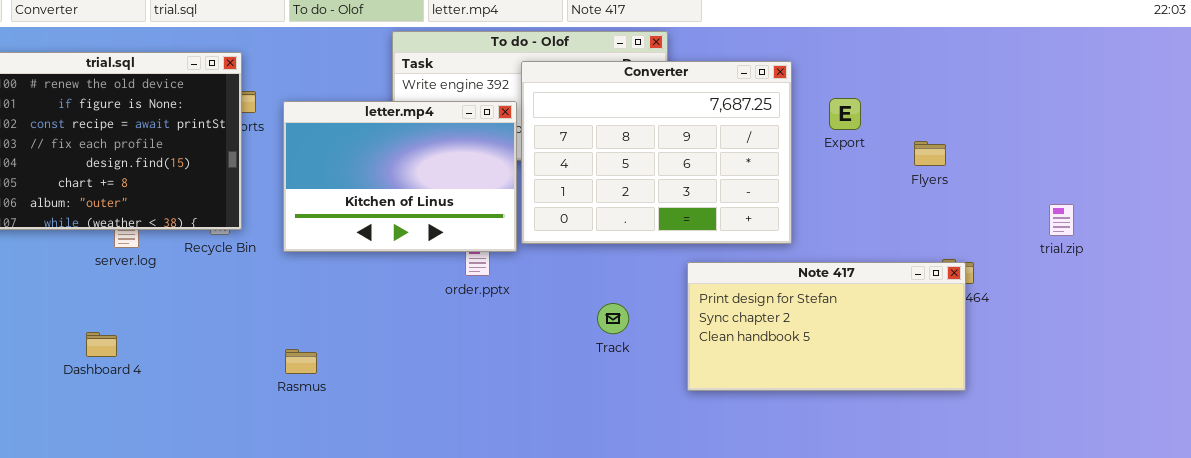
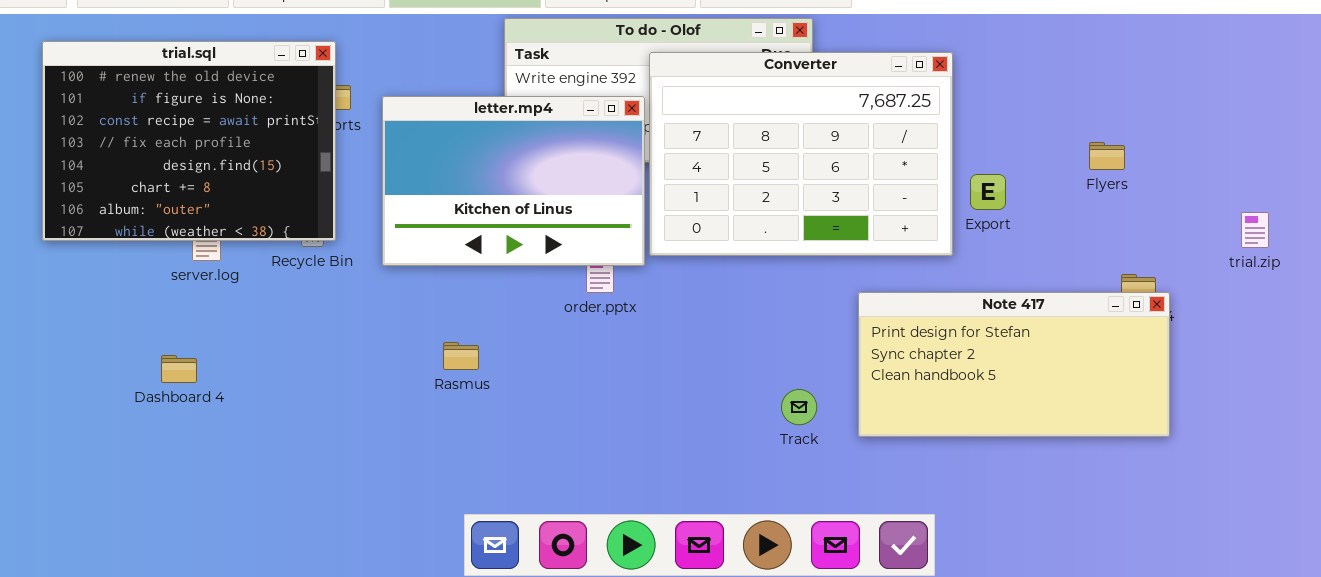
Export: [829,98,861,130] -> [970,174,1006,210], moved
Note 417: [687,262,966,391] -> [858,292,1170,437], moved
Track: [597,303,629,334] -> [781,389,817,425], moved
Rasmus: [285,349,317,374] -> [443,342,479,370], moved

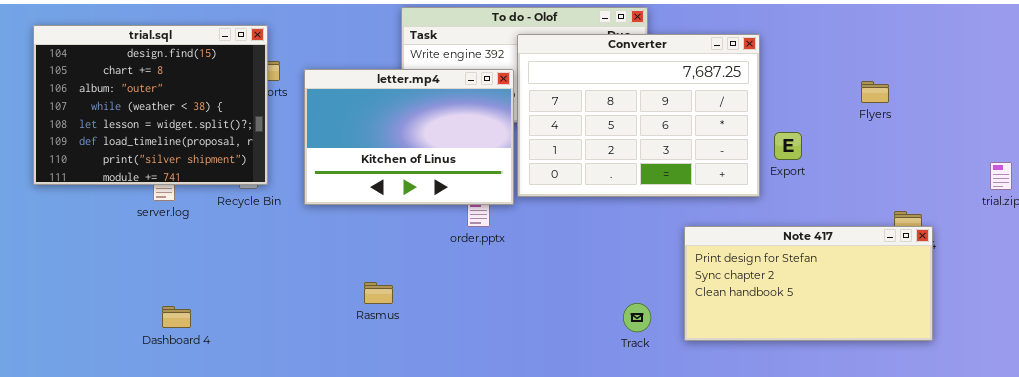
trial.sql: [42,41,336,241] -> [33,25,268,185], scrolled down 4 rows
Flyers: [1089,142,1125,170] -> [861,81,889,103], moved
Rasmus: [443,342,479,370] -> [364,282,393,304], moved
Dashboard 4: [161,355,197,383] -> [162,306,191,328], moved

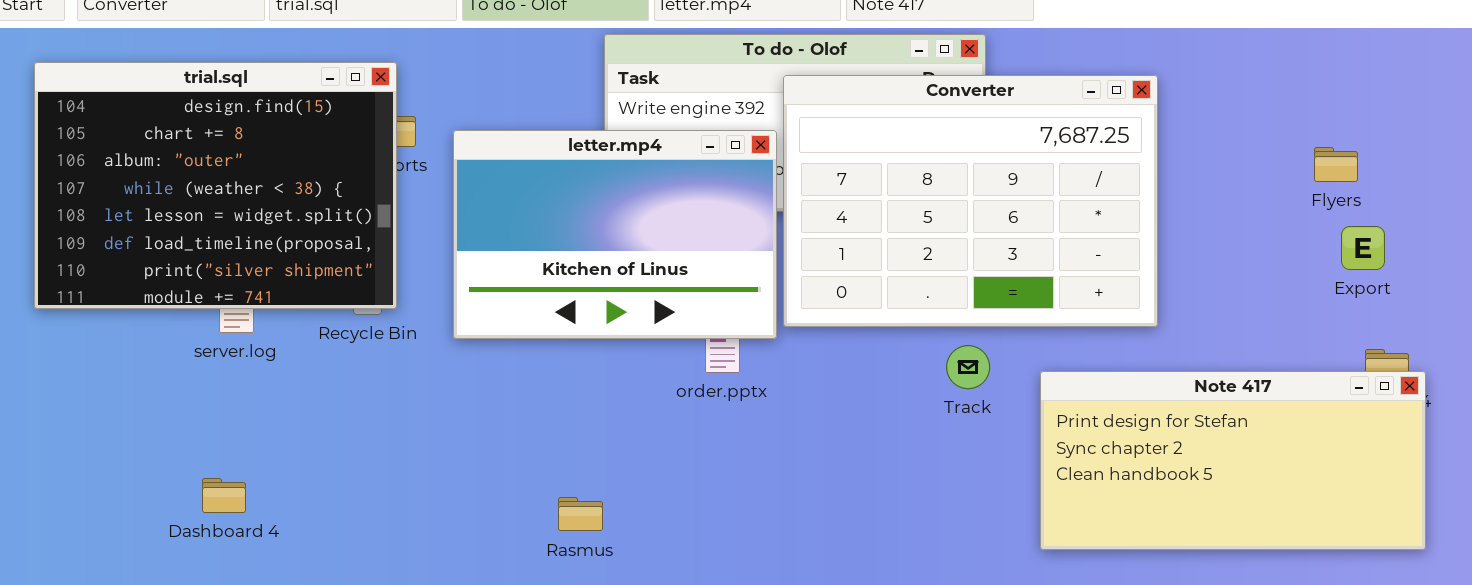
Export: [774,132,802,160] -> [1341,226,1385,270], moved
Rasmus: [364,282,393,304] -> [558,497,603,531], moved
Track: [623,303,651,332] -> [946,345,990,389], moved
Dashboard 4: [162,306,191,328] -> [202,478,246,513], moved

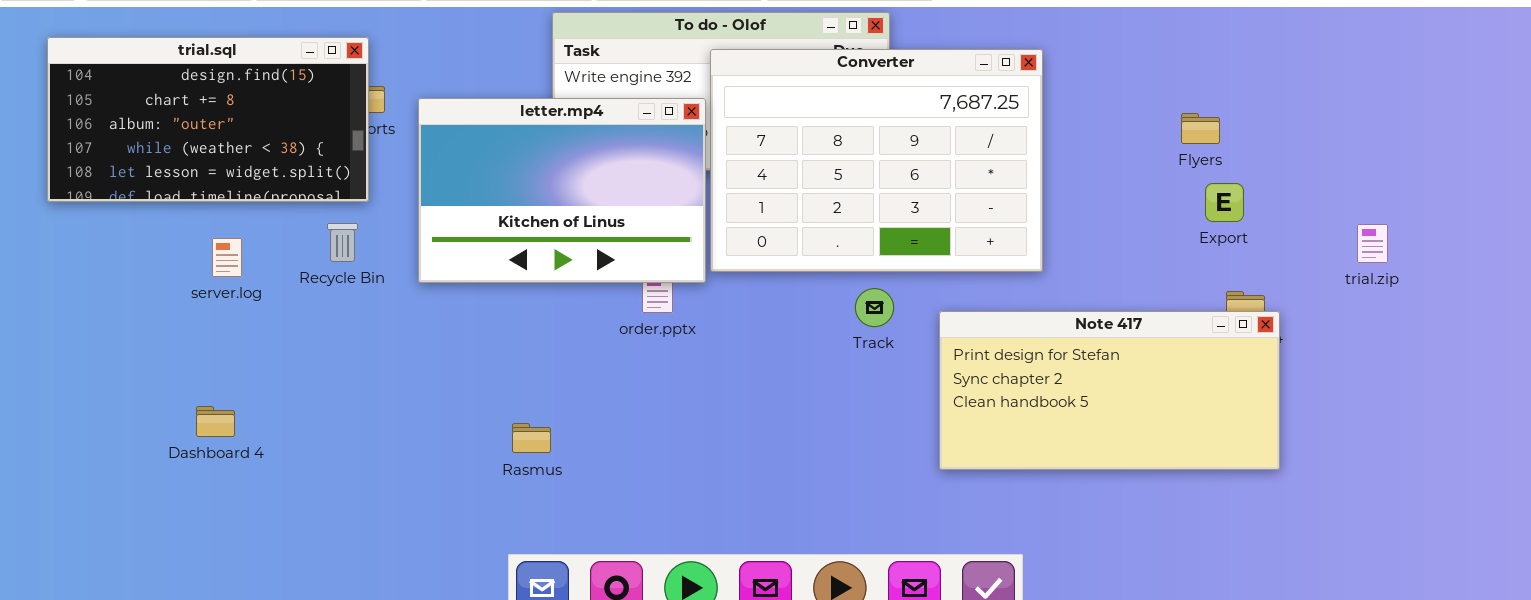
trial.sql: [34,62,397,309] -> [47,37,369,202], resized

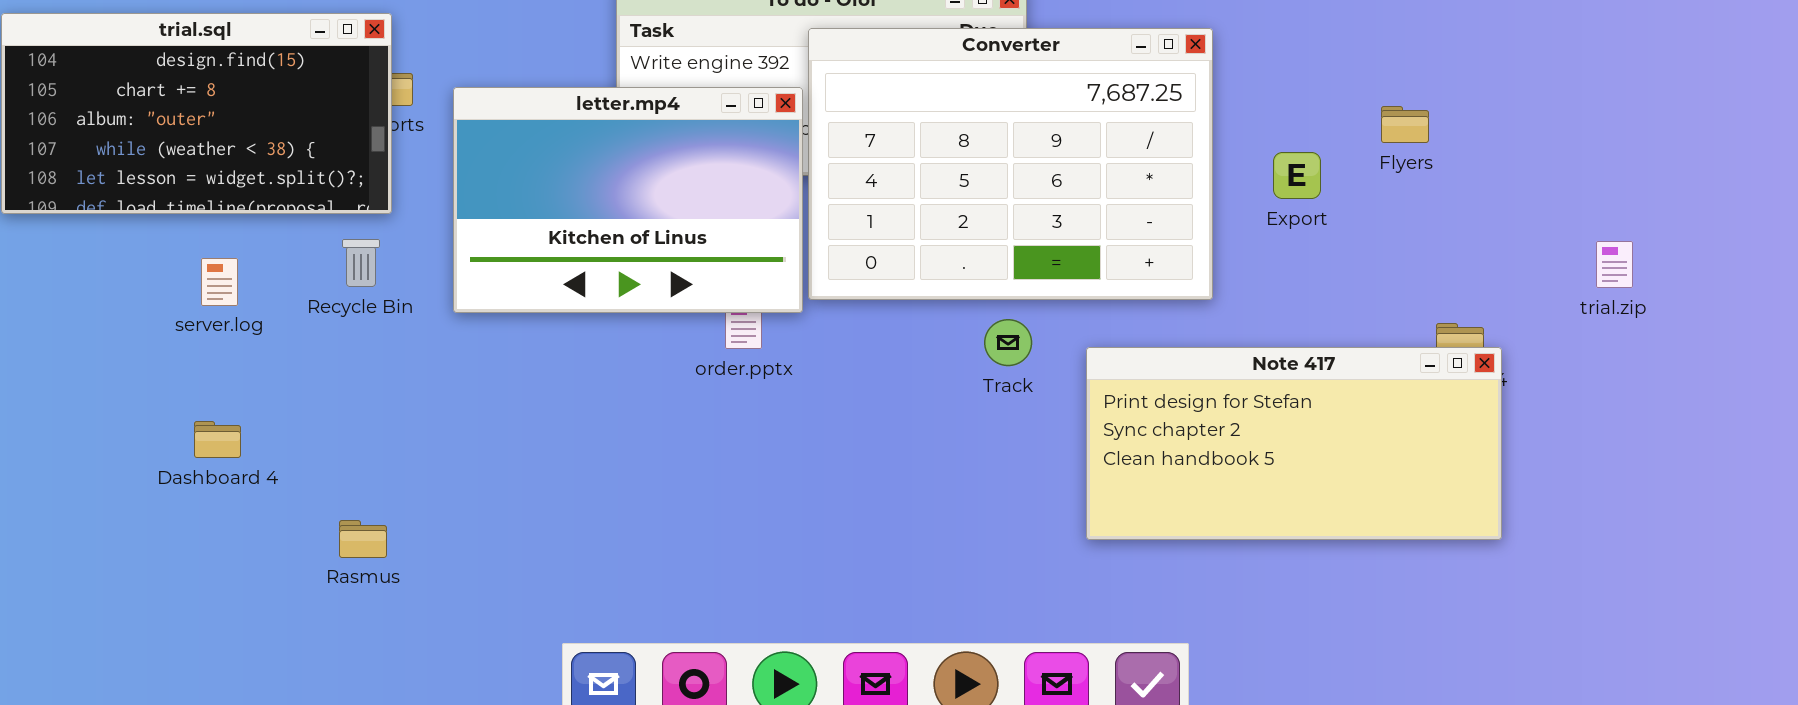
Export: [1205,183,1244,222] -> [1273,152,1321,199], moved
Dashboard 4: [196,406,235,437] -> [194,421,241,458], moved
Rasmus: [512,423,551,453] -> [339,520,387,558], moved

